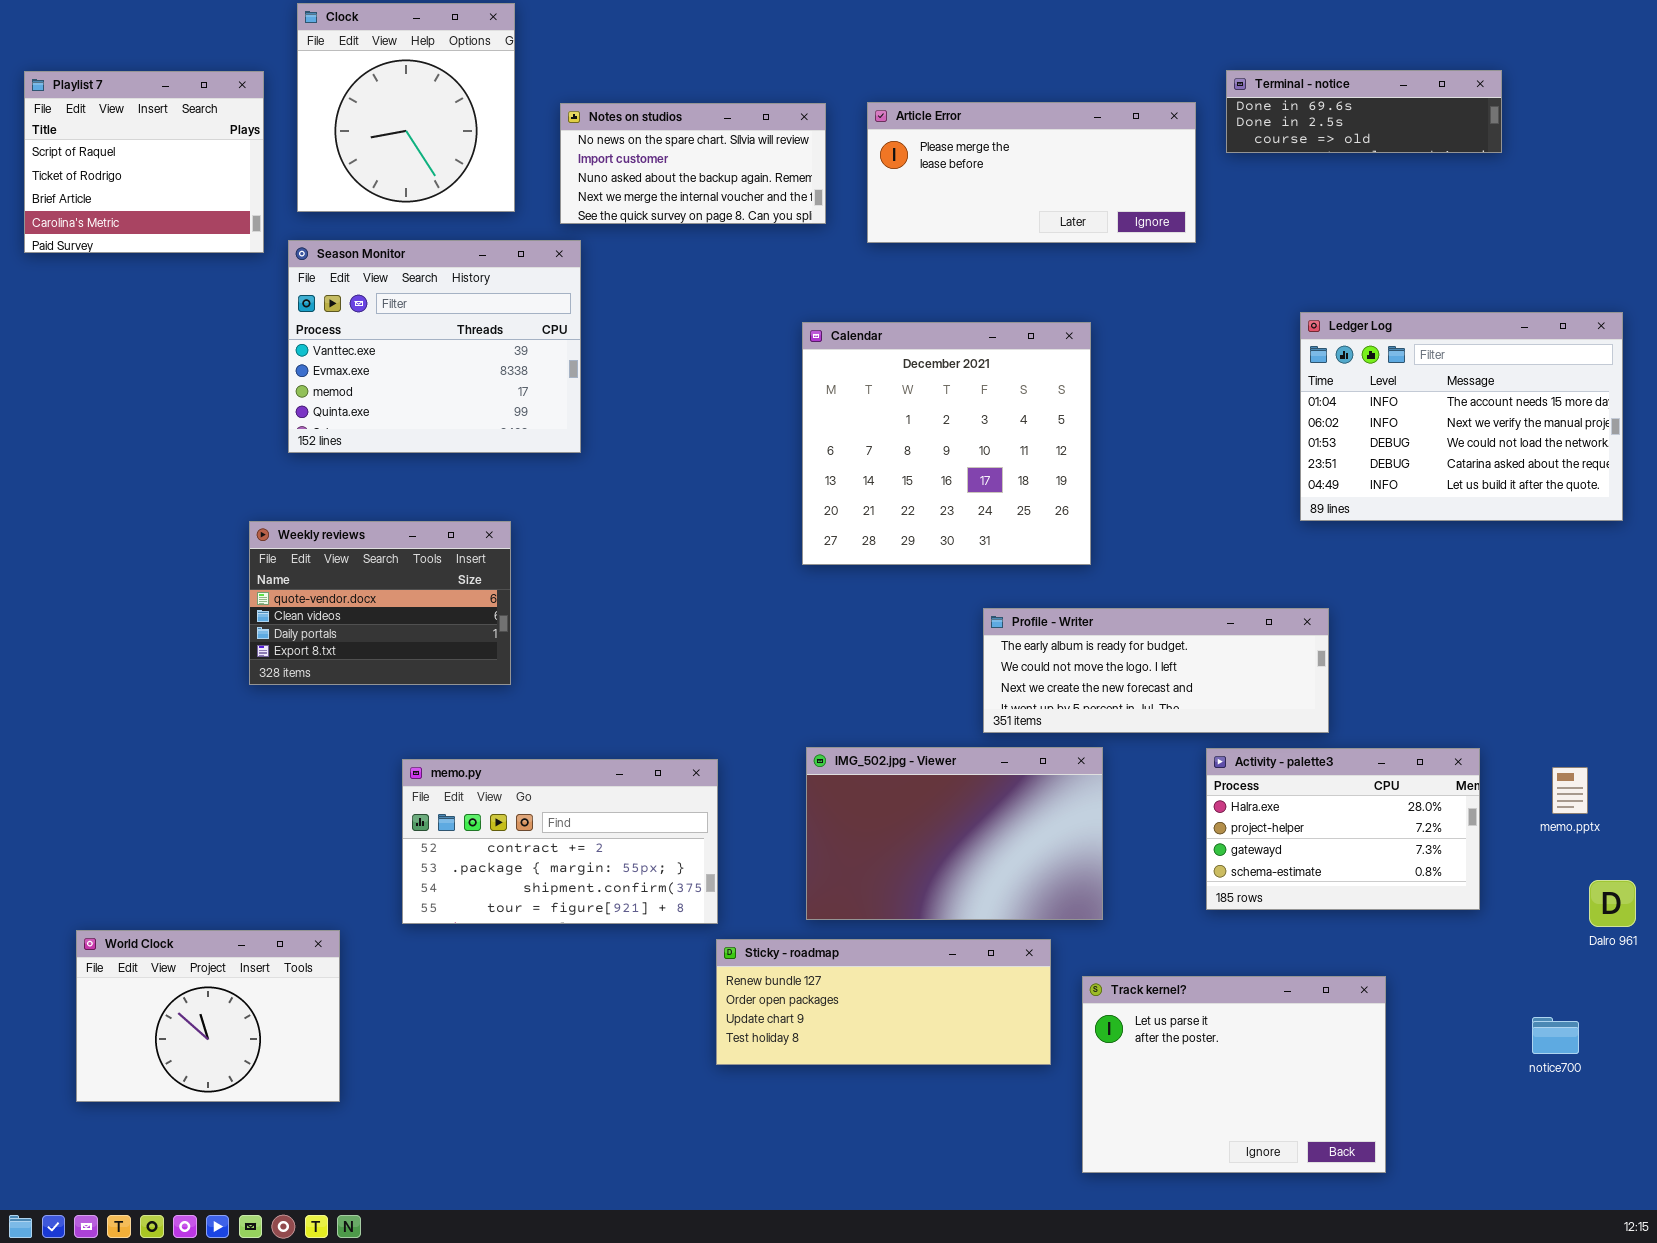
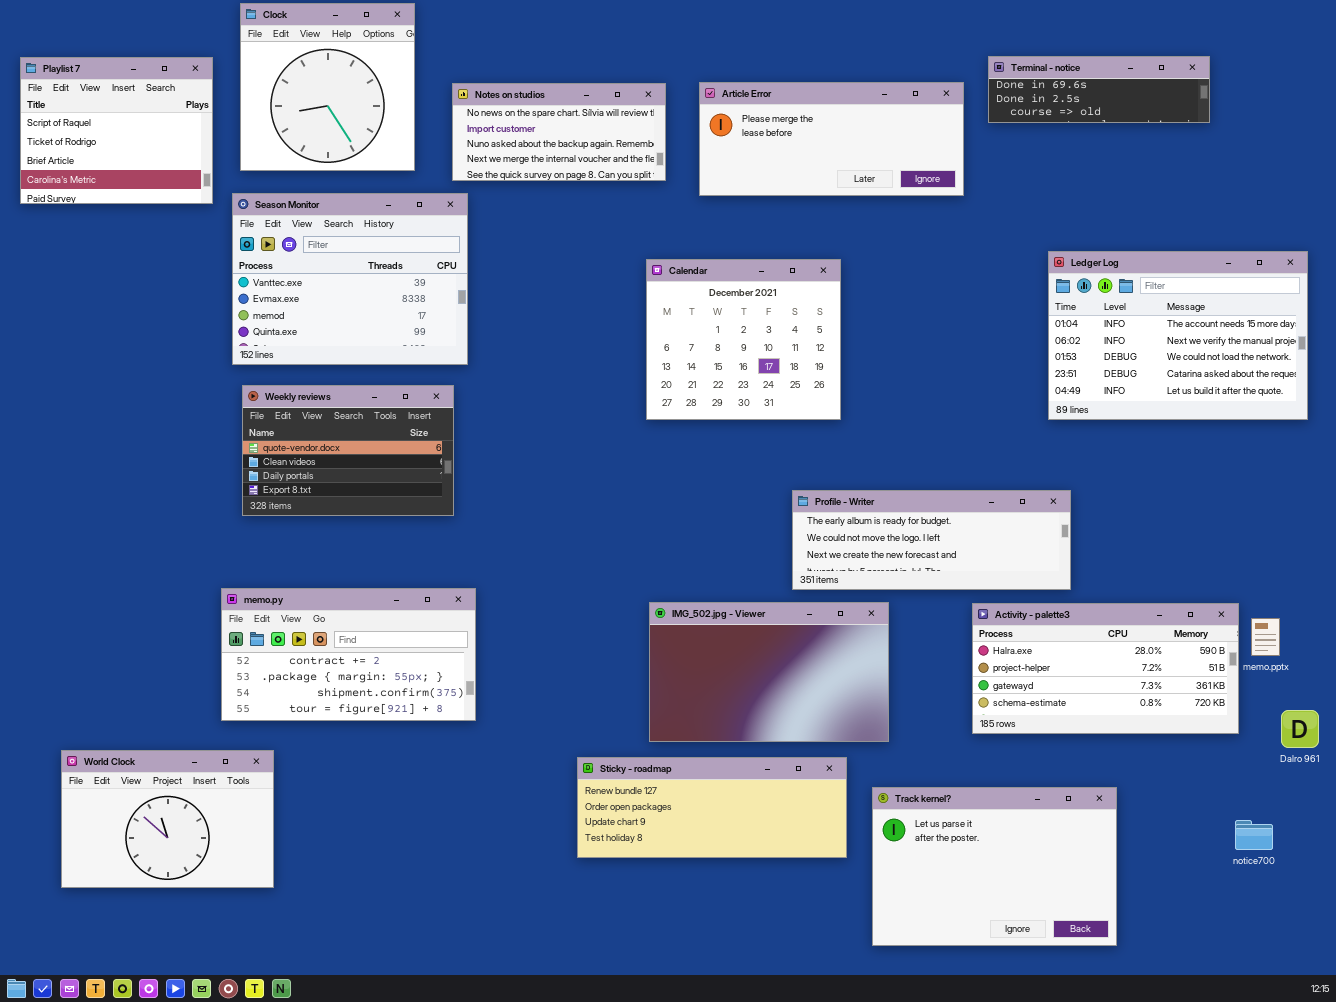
Calendar: [802,322,1091,565] -> [646,259,841,420], resized
Weekly reviews: [249,521,511,685] -> [242,385,454,516], moved
Activity - palette3: [1206,748,1480,910] -> [972,603,1239,734], resized
memo.py: [402,759,718,924] -> [221,588,476,721], moved

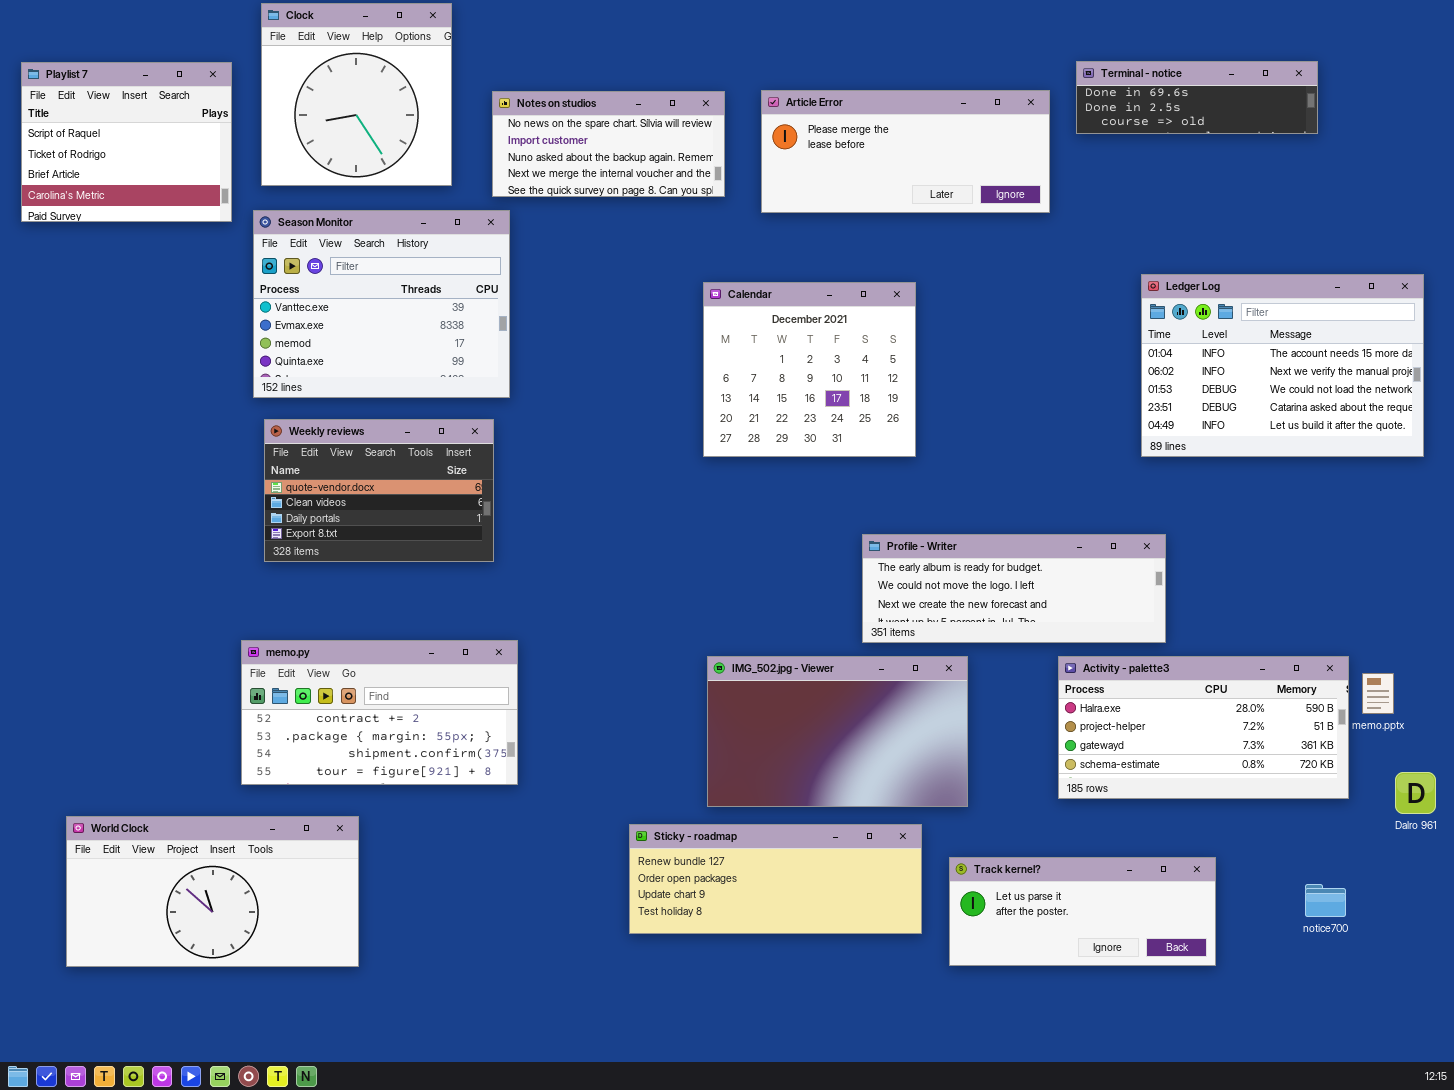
World Clock: [61,750,274,888] -> [66,816,359,967], resized
Track kernel?: [872,787,1117,946] -> [949,857,1216,966], resized
notice700: [1235,820,1273,850] -> [1305,884,1346,917], moved

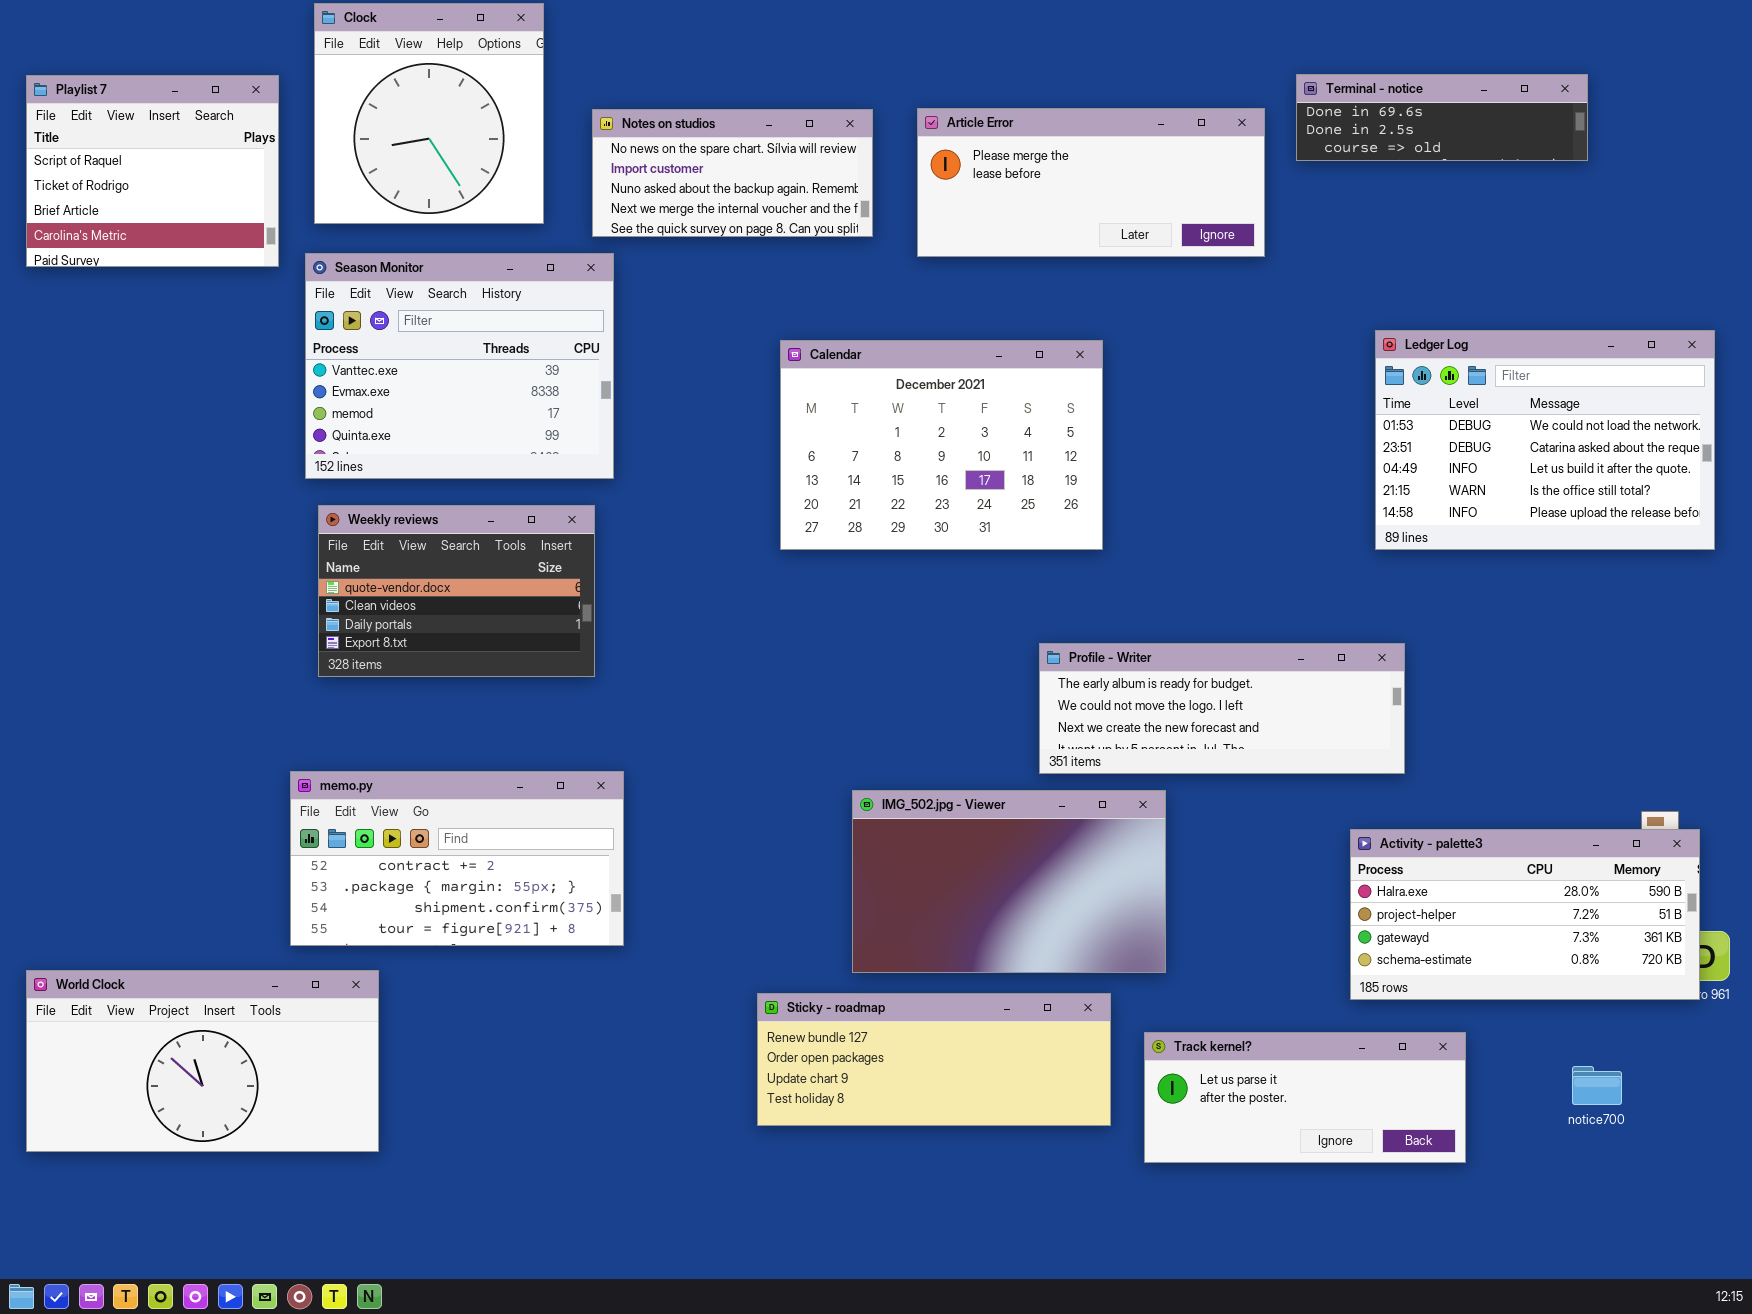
Ledger Log: [1141,274,1424,457] -> [1375,330,1715,550], scrolled down 2 rows
Calendar: [703,282,916,457] -> [780,340,1103,550], resized
Activity - palette3: [1058,656,1349,799] -> [1350,829,1700,1000], moved
World Clock: [66,816,359,967] -> [26,970,379,1152], moved

